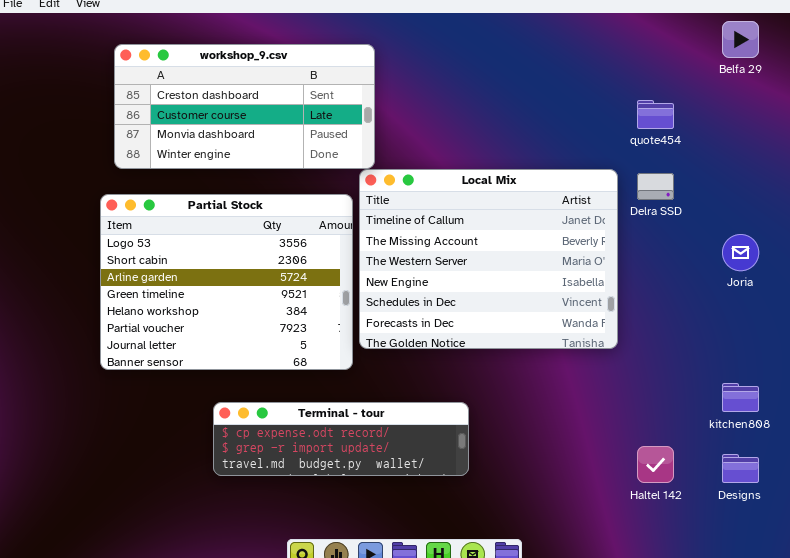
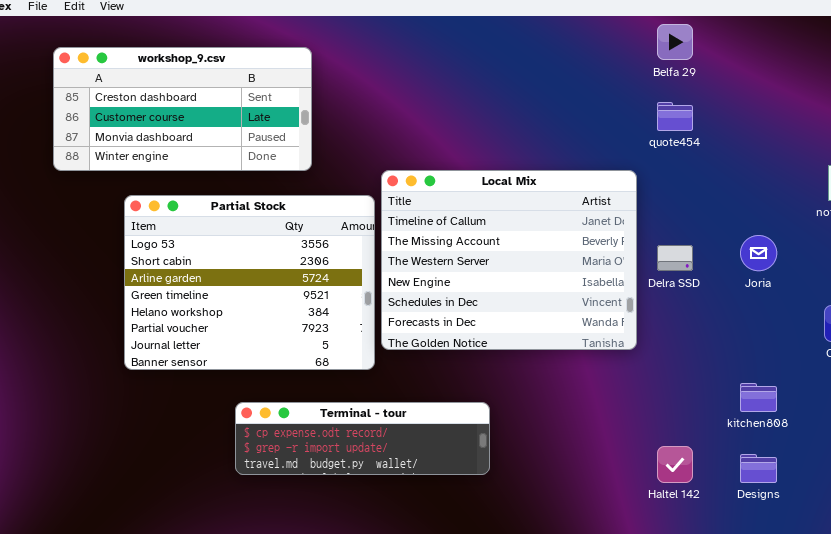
Belfa 29: [722,21,759,58] -> [657,24,693,60], moved
workshop_9.csv: [114,44,375,169] -> [53,47,312,171], moved
Delra SSD: [637,173,674,200] -> [657,245,693,271], moved

